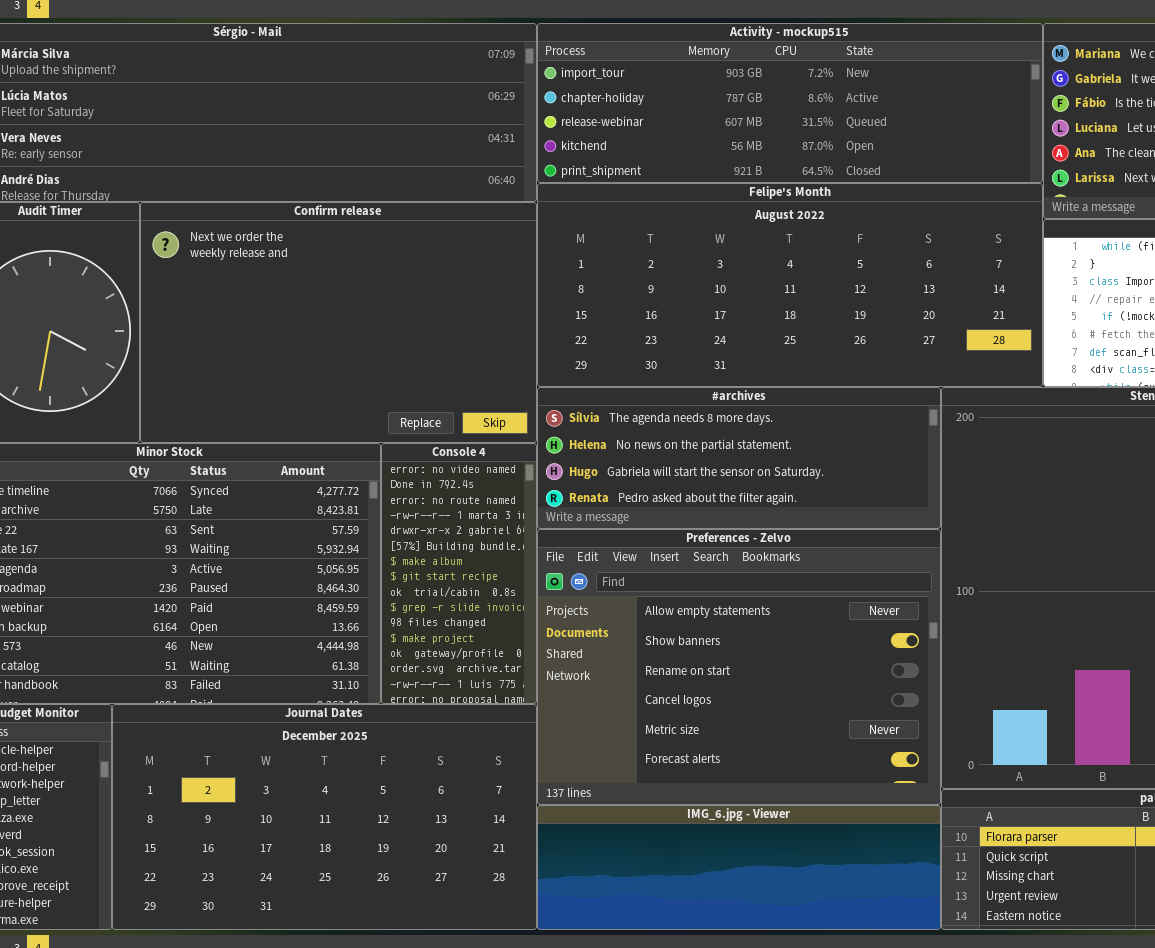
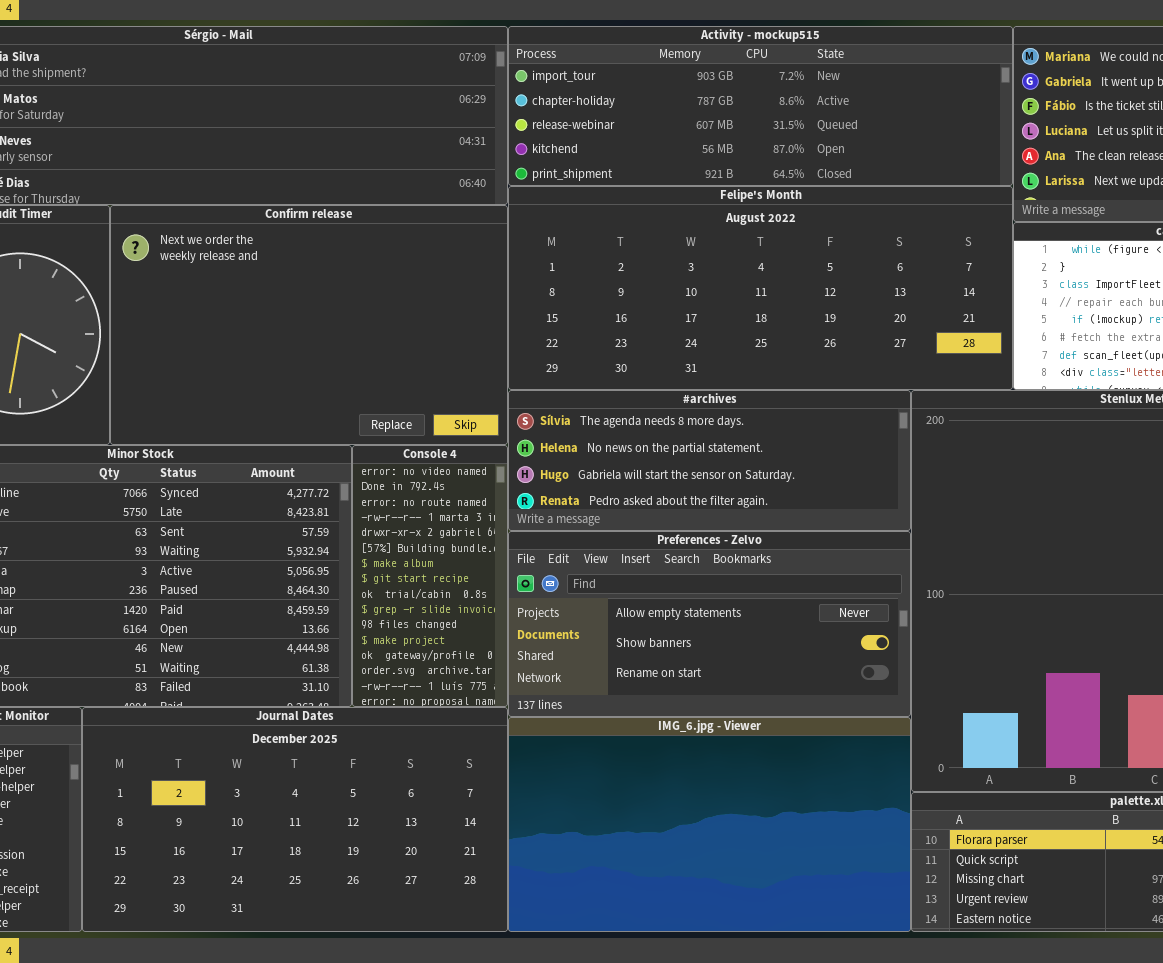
Preferences - Zelvo: [537,529,941,805] -> [508,531,911,717], resized
IMG_6.jpg - Viewer: [537,805,941,930] -> [508,717,911,932], resized

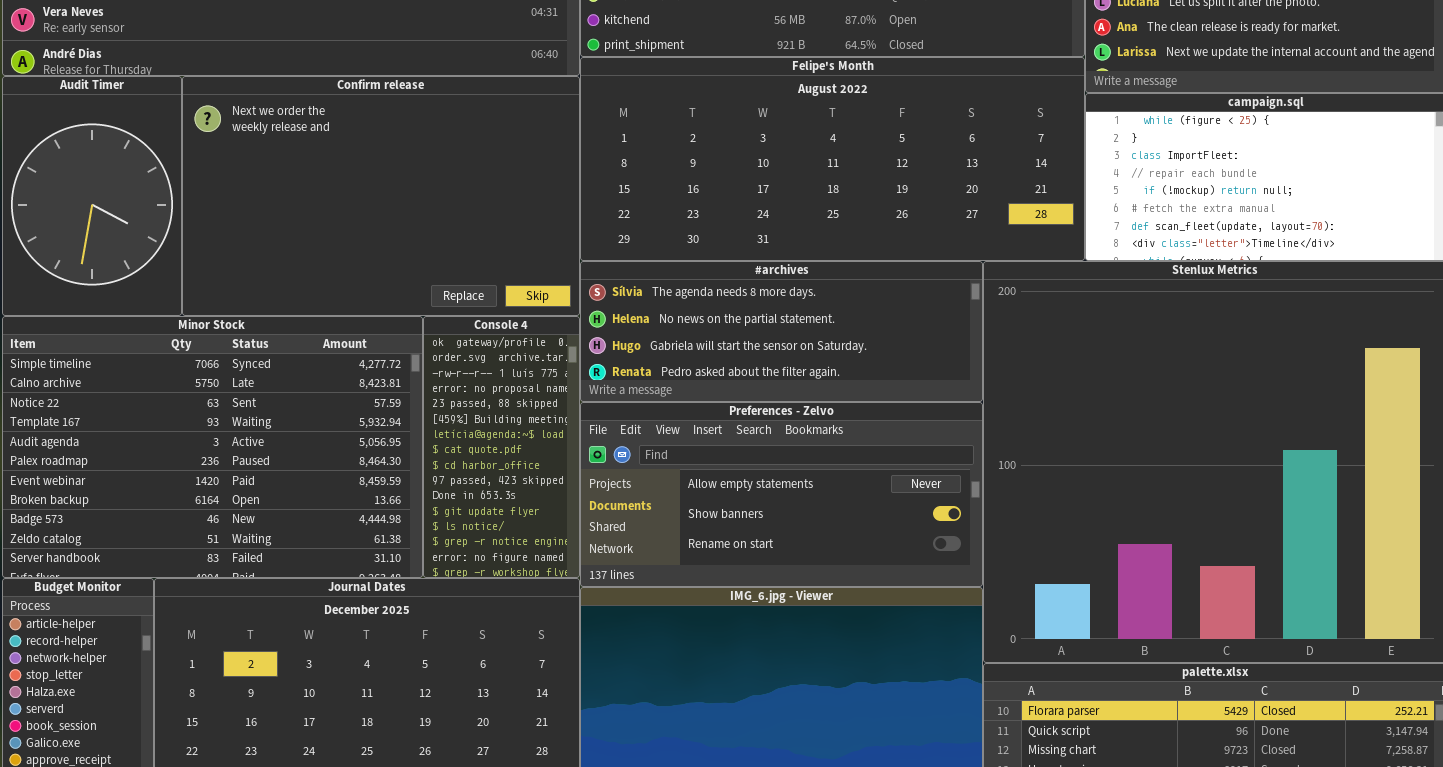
Console 4: [352,445,508,707] -> [423,316,580,578], scrolled down 12 rows

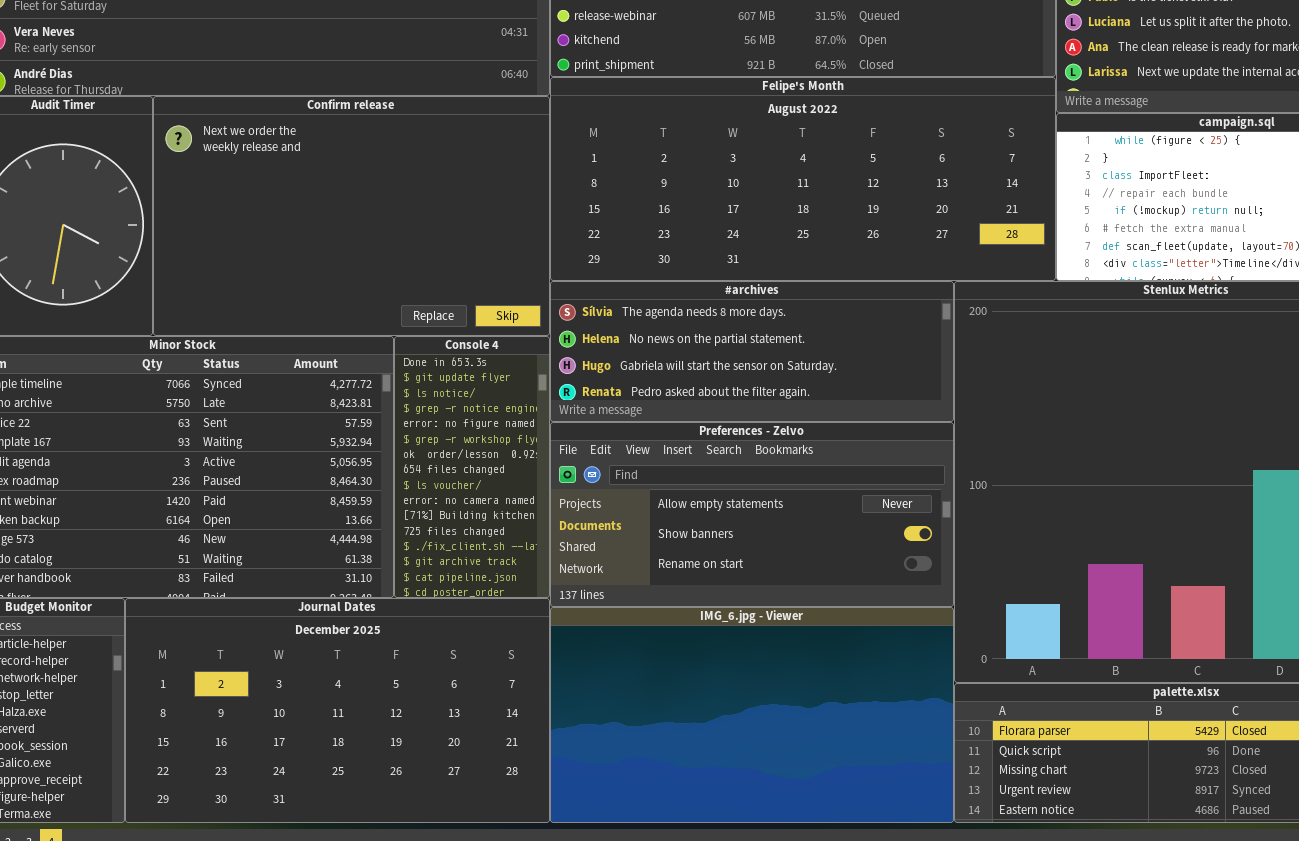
Console 4: [423,316,580,578] -> [394,336,550,598], scrolled down 10 rows

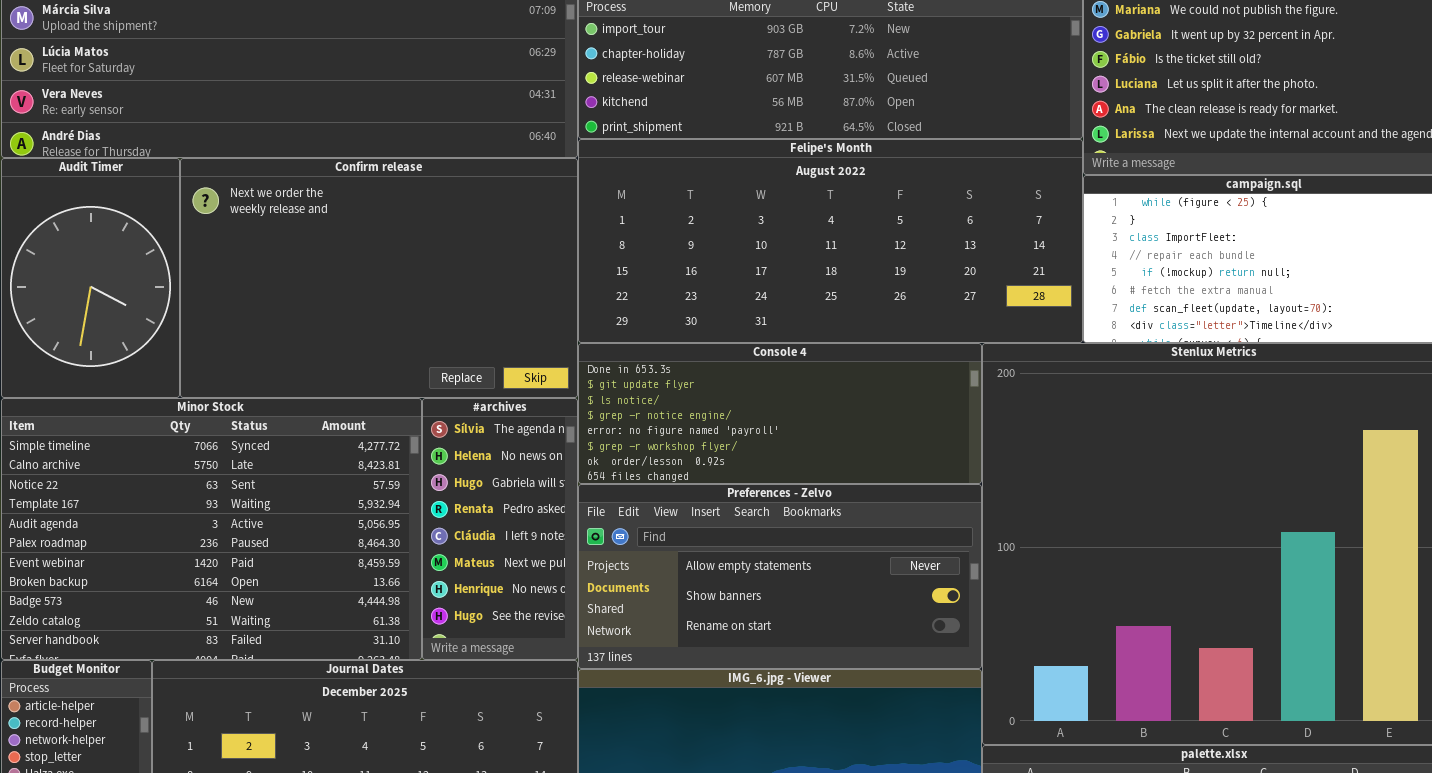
#archives: [550,281,954,422] -> [422,398,578,660], moved, resized
Console 4: [394,336,550,598] -> [578,343,982,484], moved, resized

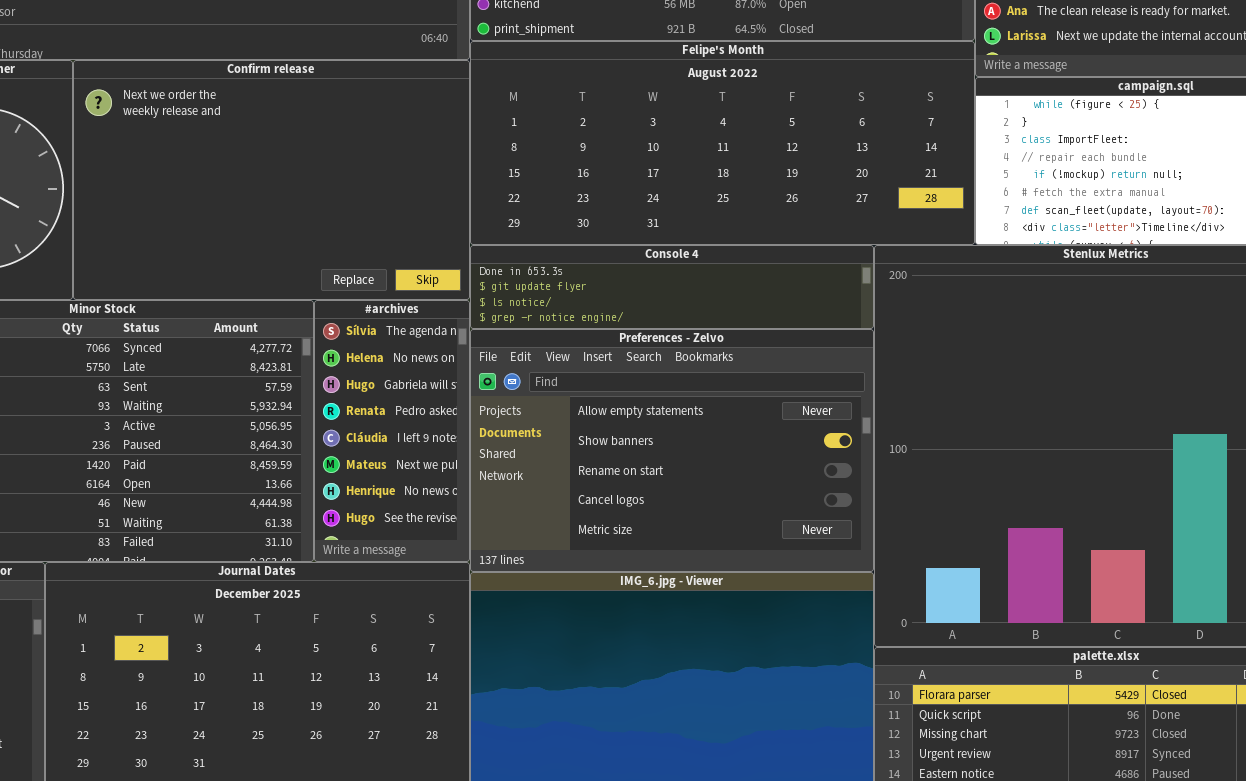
Console 4: [578,343,982,484] -> [470,245,874,329], resized
Preferences - Zelvo: [578,484,982,669] -> [470,329,874,572], resized

